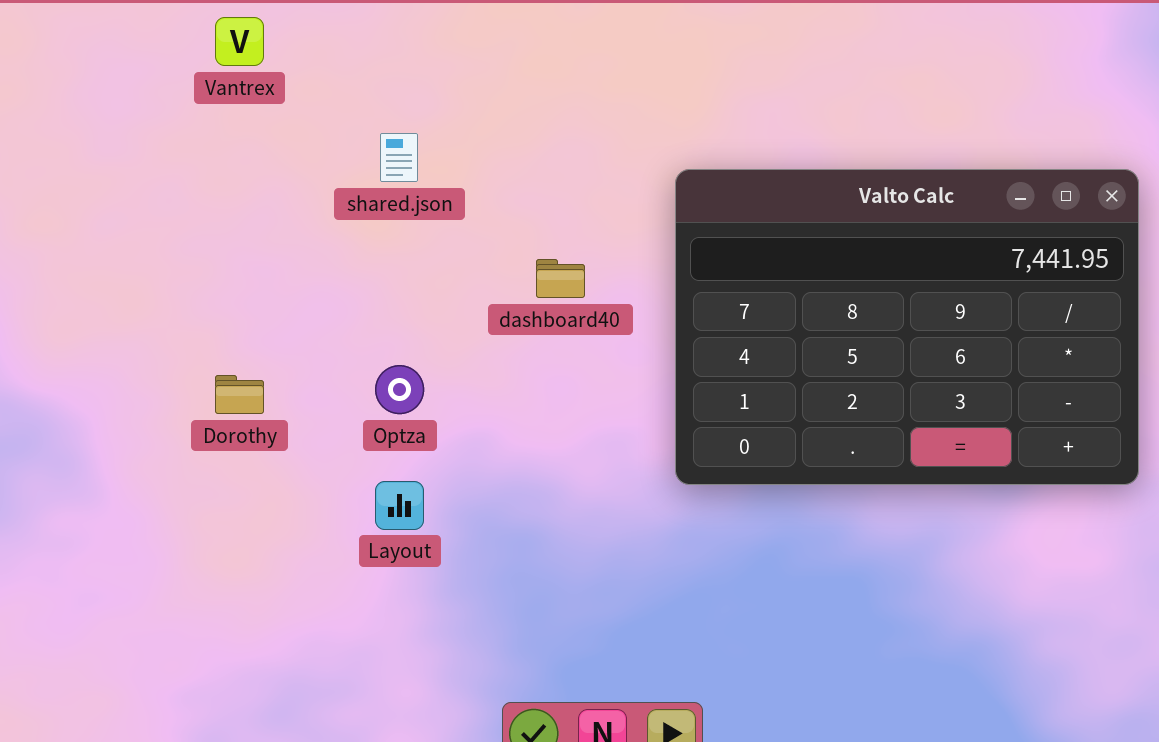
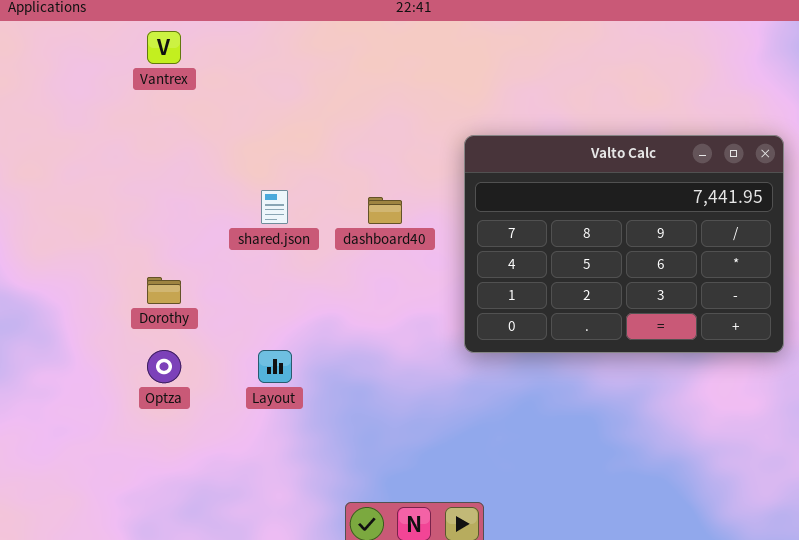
shared.json: [380,133,418,182] -> [261,190,288,224], moved
Optza: [375,365,424,414] -> [147,350,181,383], moved

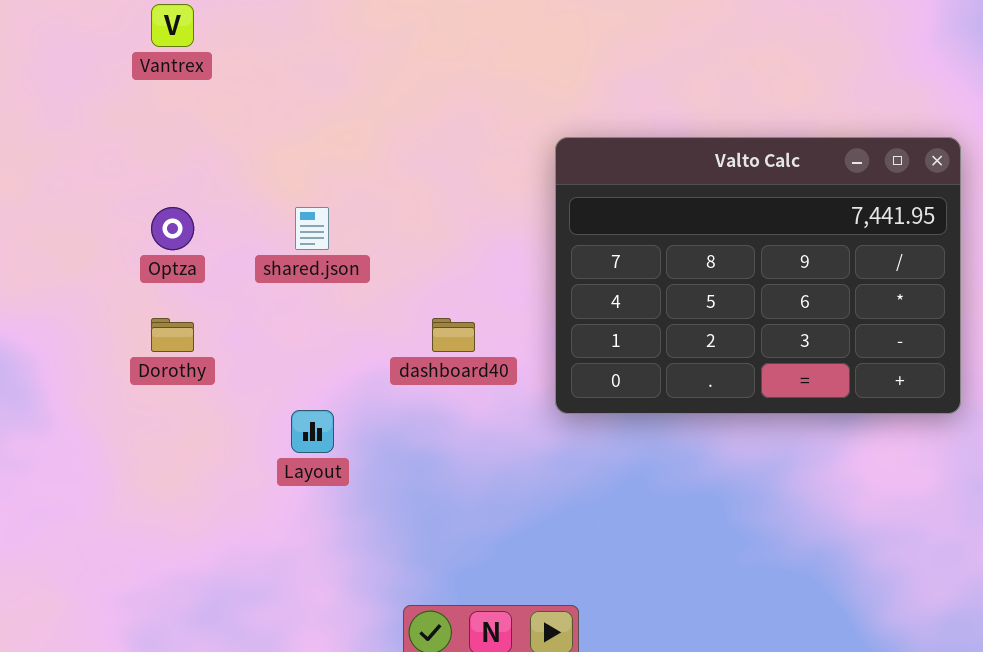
dashboard40: [368,197,402,224] -> [432,318,475,352], moved
Optza: [147,350,181,383] -> [151,207,194,250], moved

